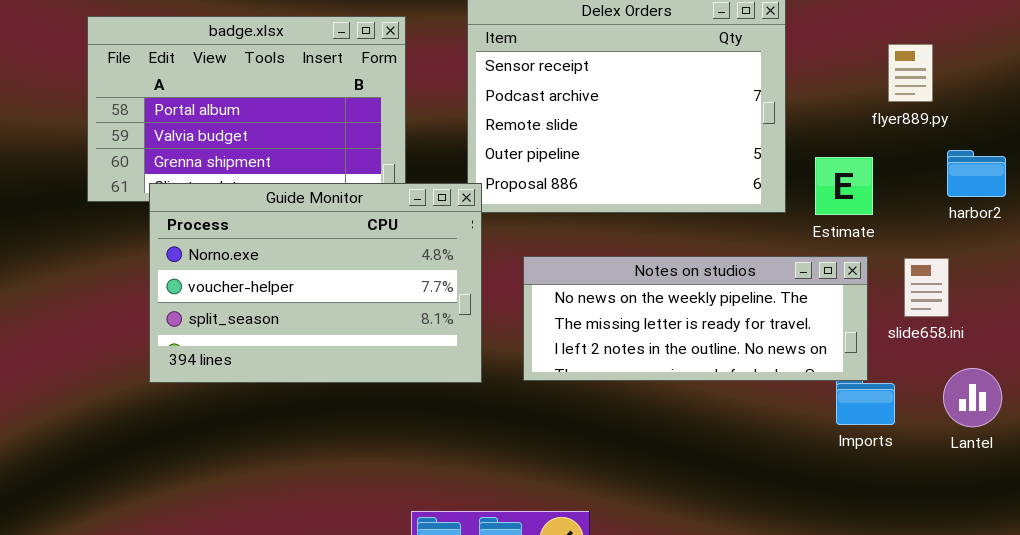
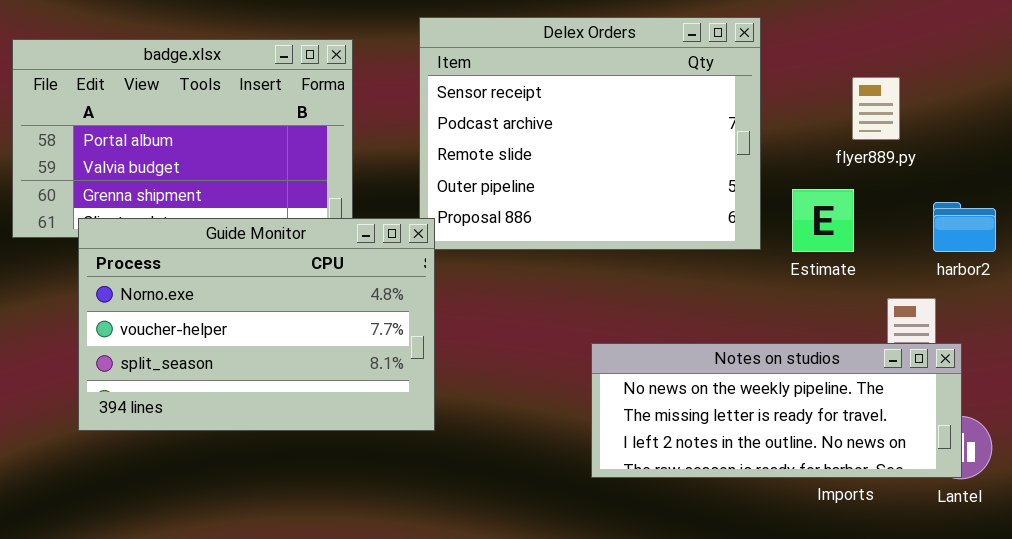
flyer889.py: [888,44,933,102] -> [852,77,900,140], moved
harbor2: [947,150,1006,197] -> [933,202,996,252], moved
Notes on studios: [523,256,868,381] -> [591,343,962,478], moved

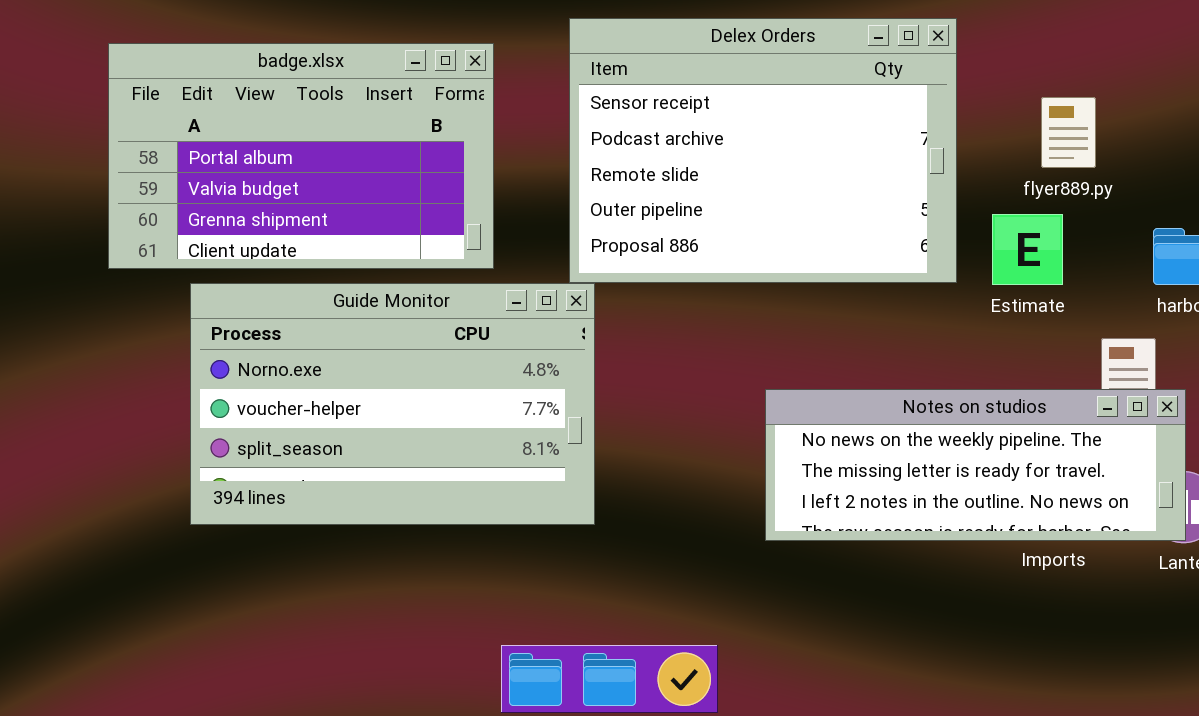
flyer889.py: [852,77,900,140] -> [1041,97,1096,168], moved
Guide Monitor: [78,218,435,431] -> [190,283,595,525], moved

